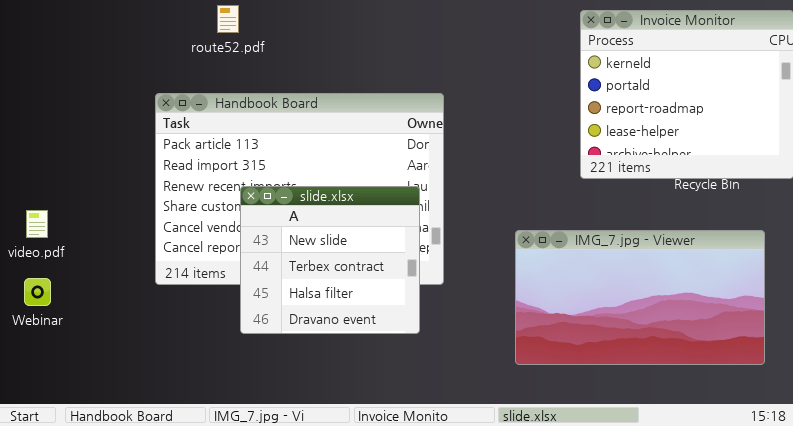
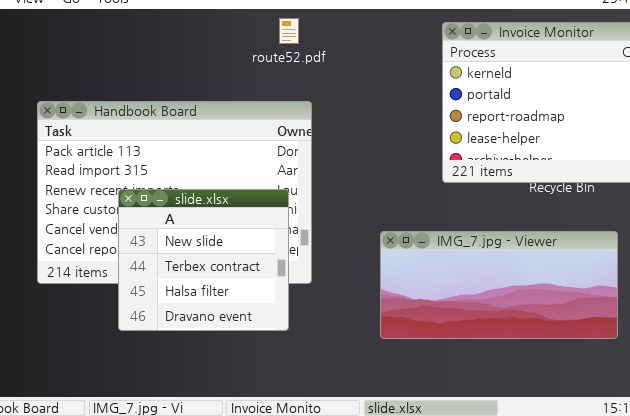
route52.pdf: [217,5,239,33] -> [279,18,299,44], moved
IMG_7.jpg - Viewer: [515,230,765,365] -> [380,231,618,339], resized

